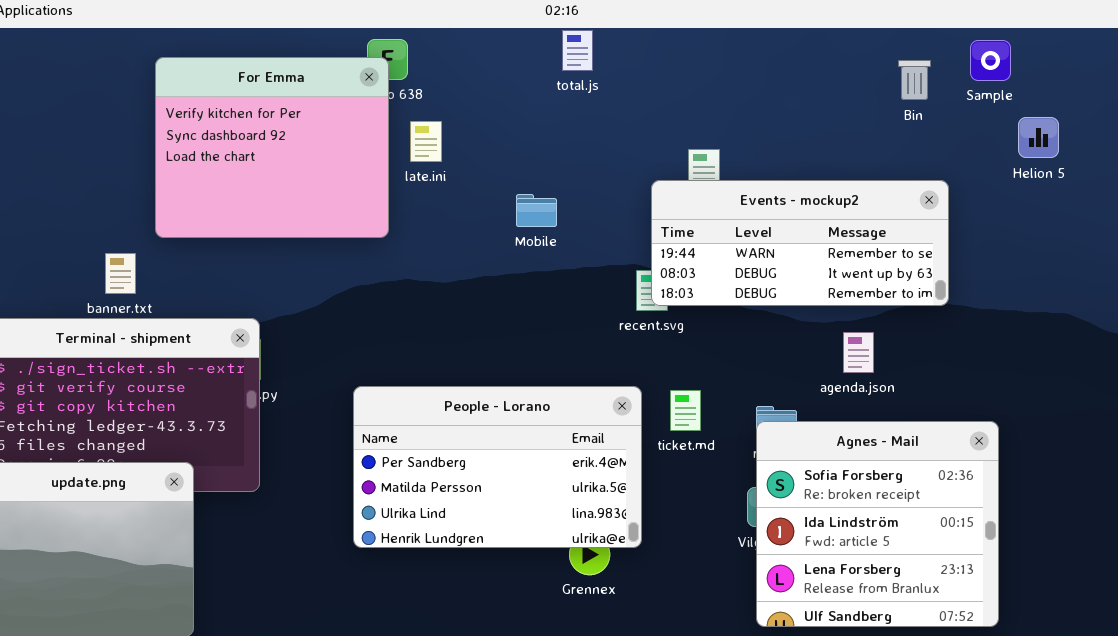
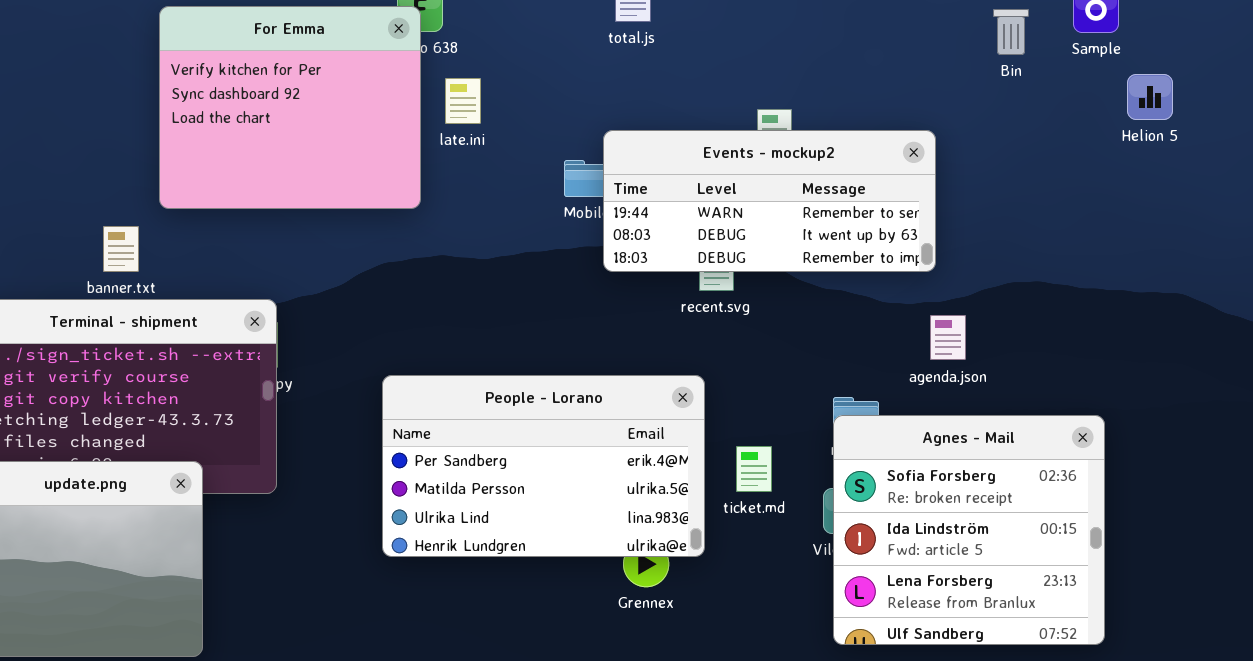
Events - mockup2: [651,180,949,306] -> [603,130,936,272], moved
ticket.md: [670,390,701,431] -> [736,446,772,492], moved

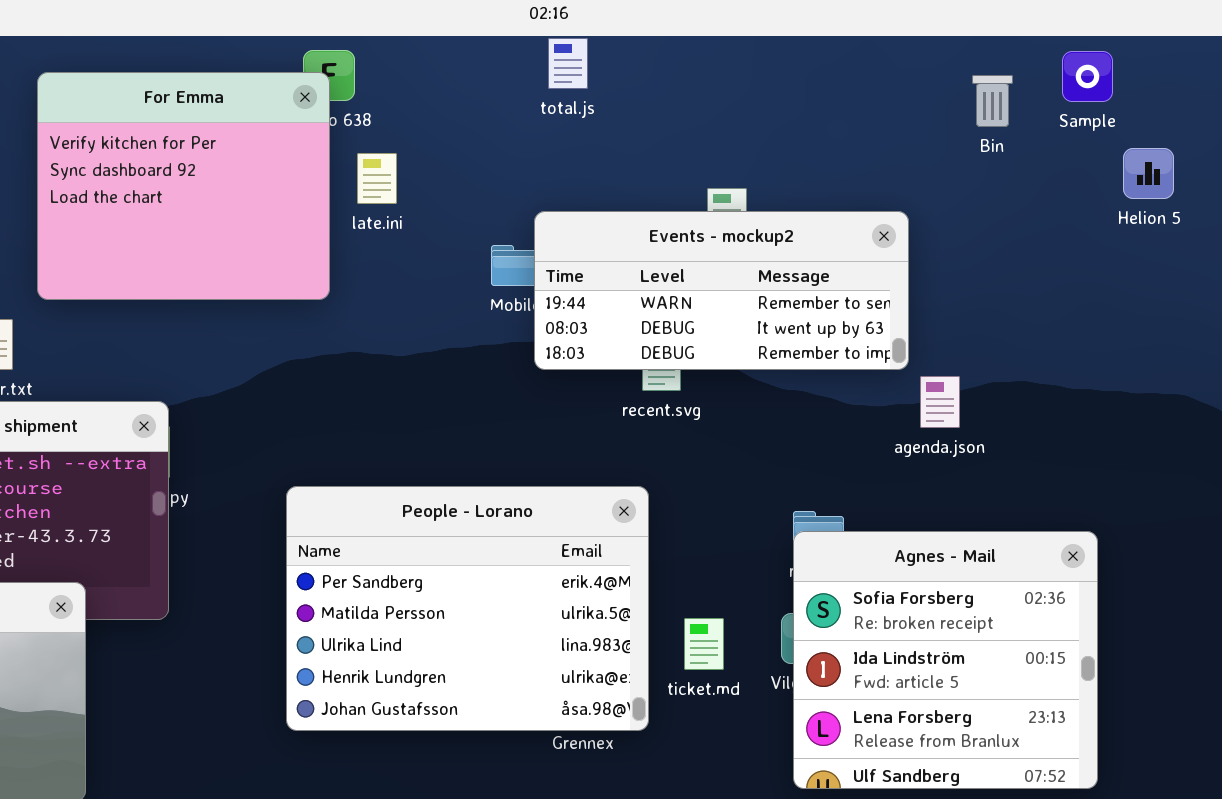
agenda.json: [930,315,966,360] -> [920,376,960,428], moved
People - Lorano: [382,375,705,557] -> [286,486,649,731], resized
ticket.md: [736,446,772,492] -> [684,618,724,670], moved

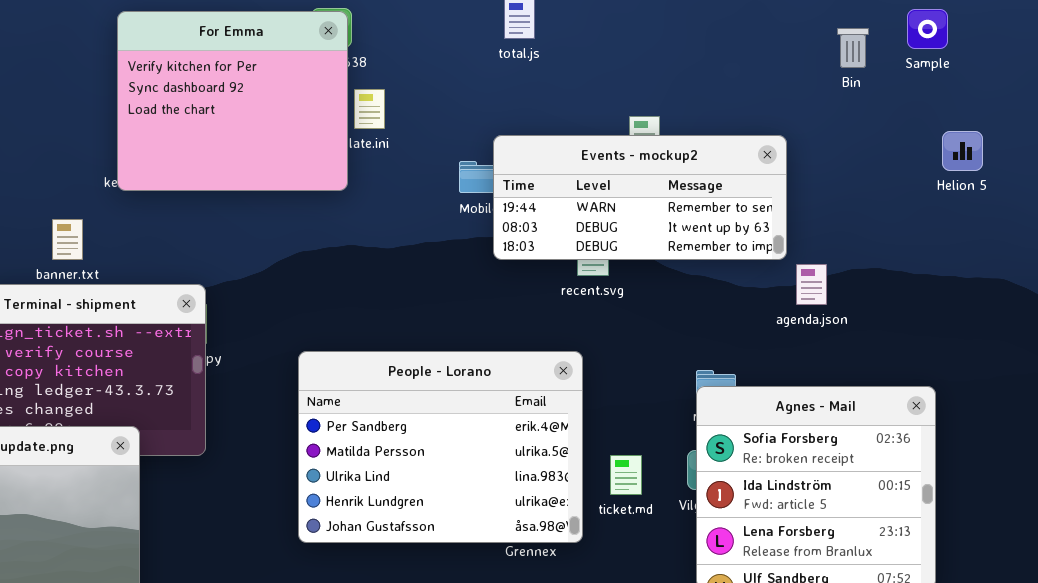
For Emma: [37,72,330,300] -> [117,11,348,191], moved
Helion 5: [1123,148,1174,199] -> [942,131,983,171], moved

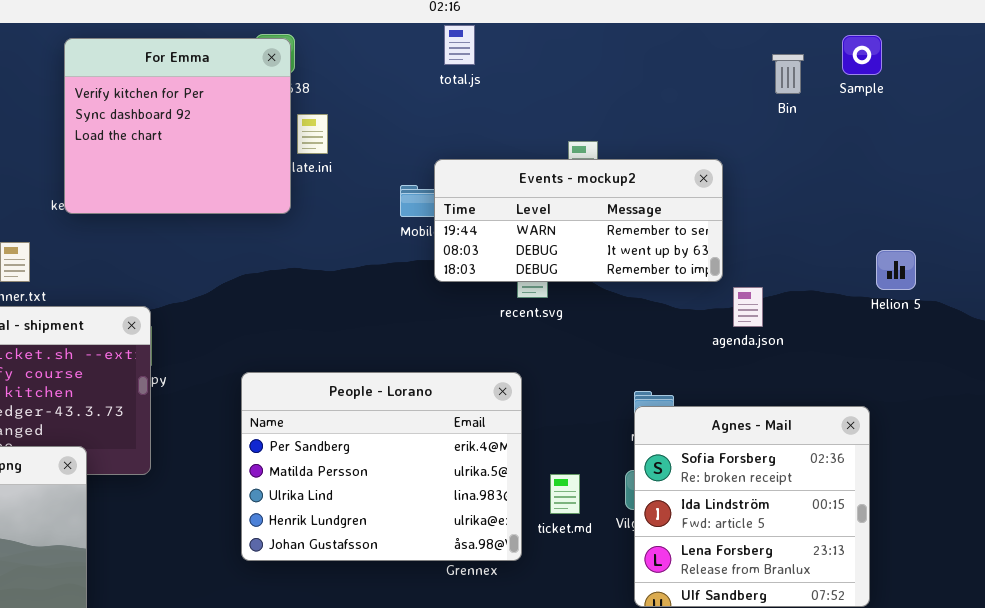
Helion 5: [942,131,983,171] -> [876,250,916,290], moved

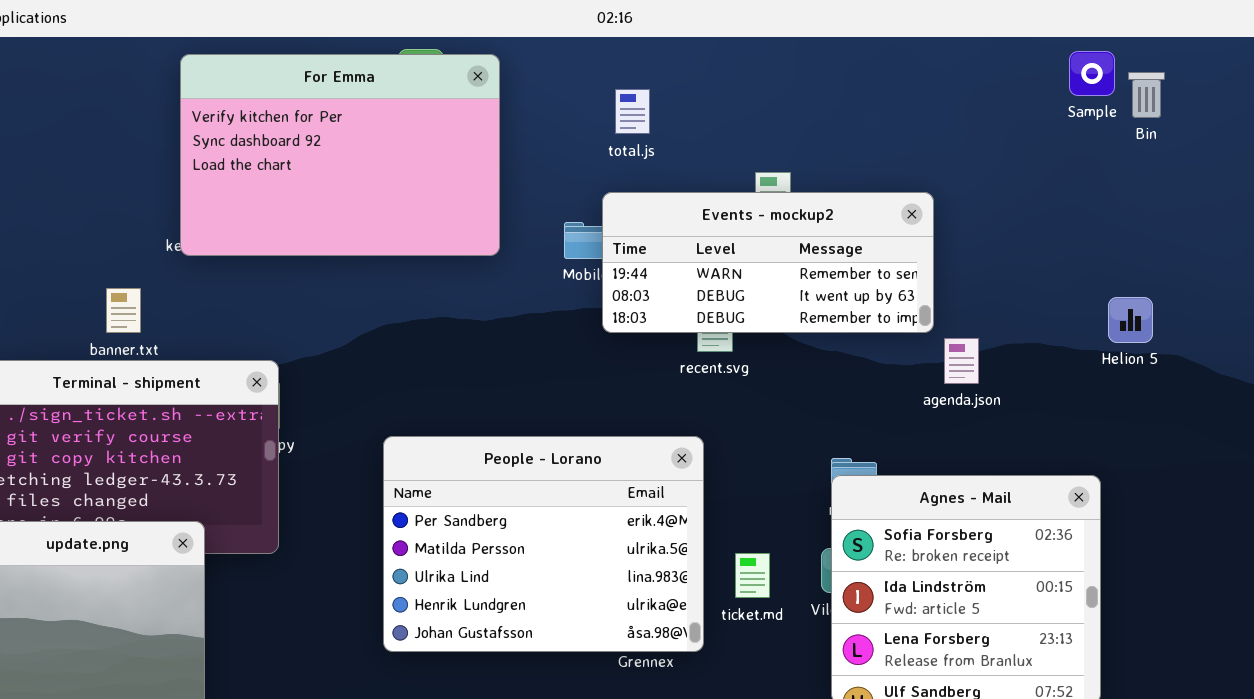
total.js: [444,25,475,65] -> [615,89,650,134], moved
For Emma: [64,38,291,214] -> [180,54,500,256], resized
Bin: [772,54,804,94] -> [1128,72,1165,118], moved

